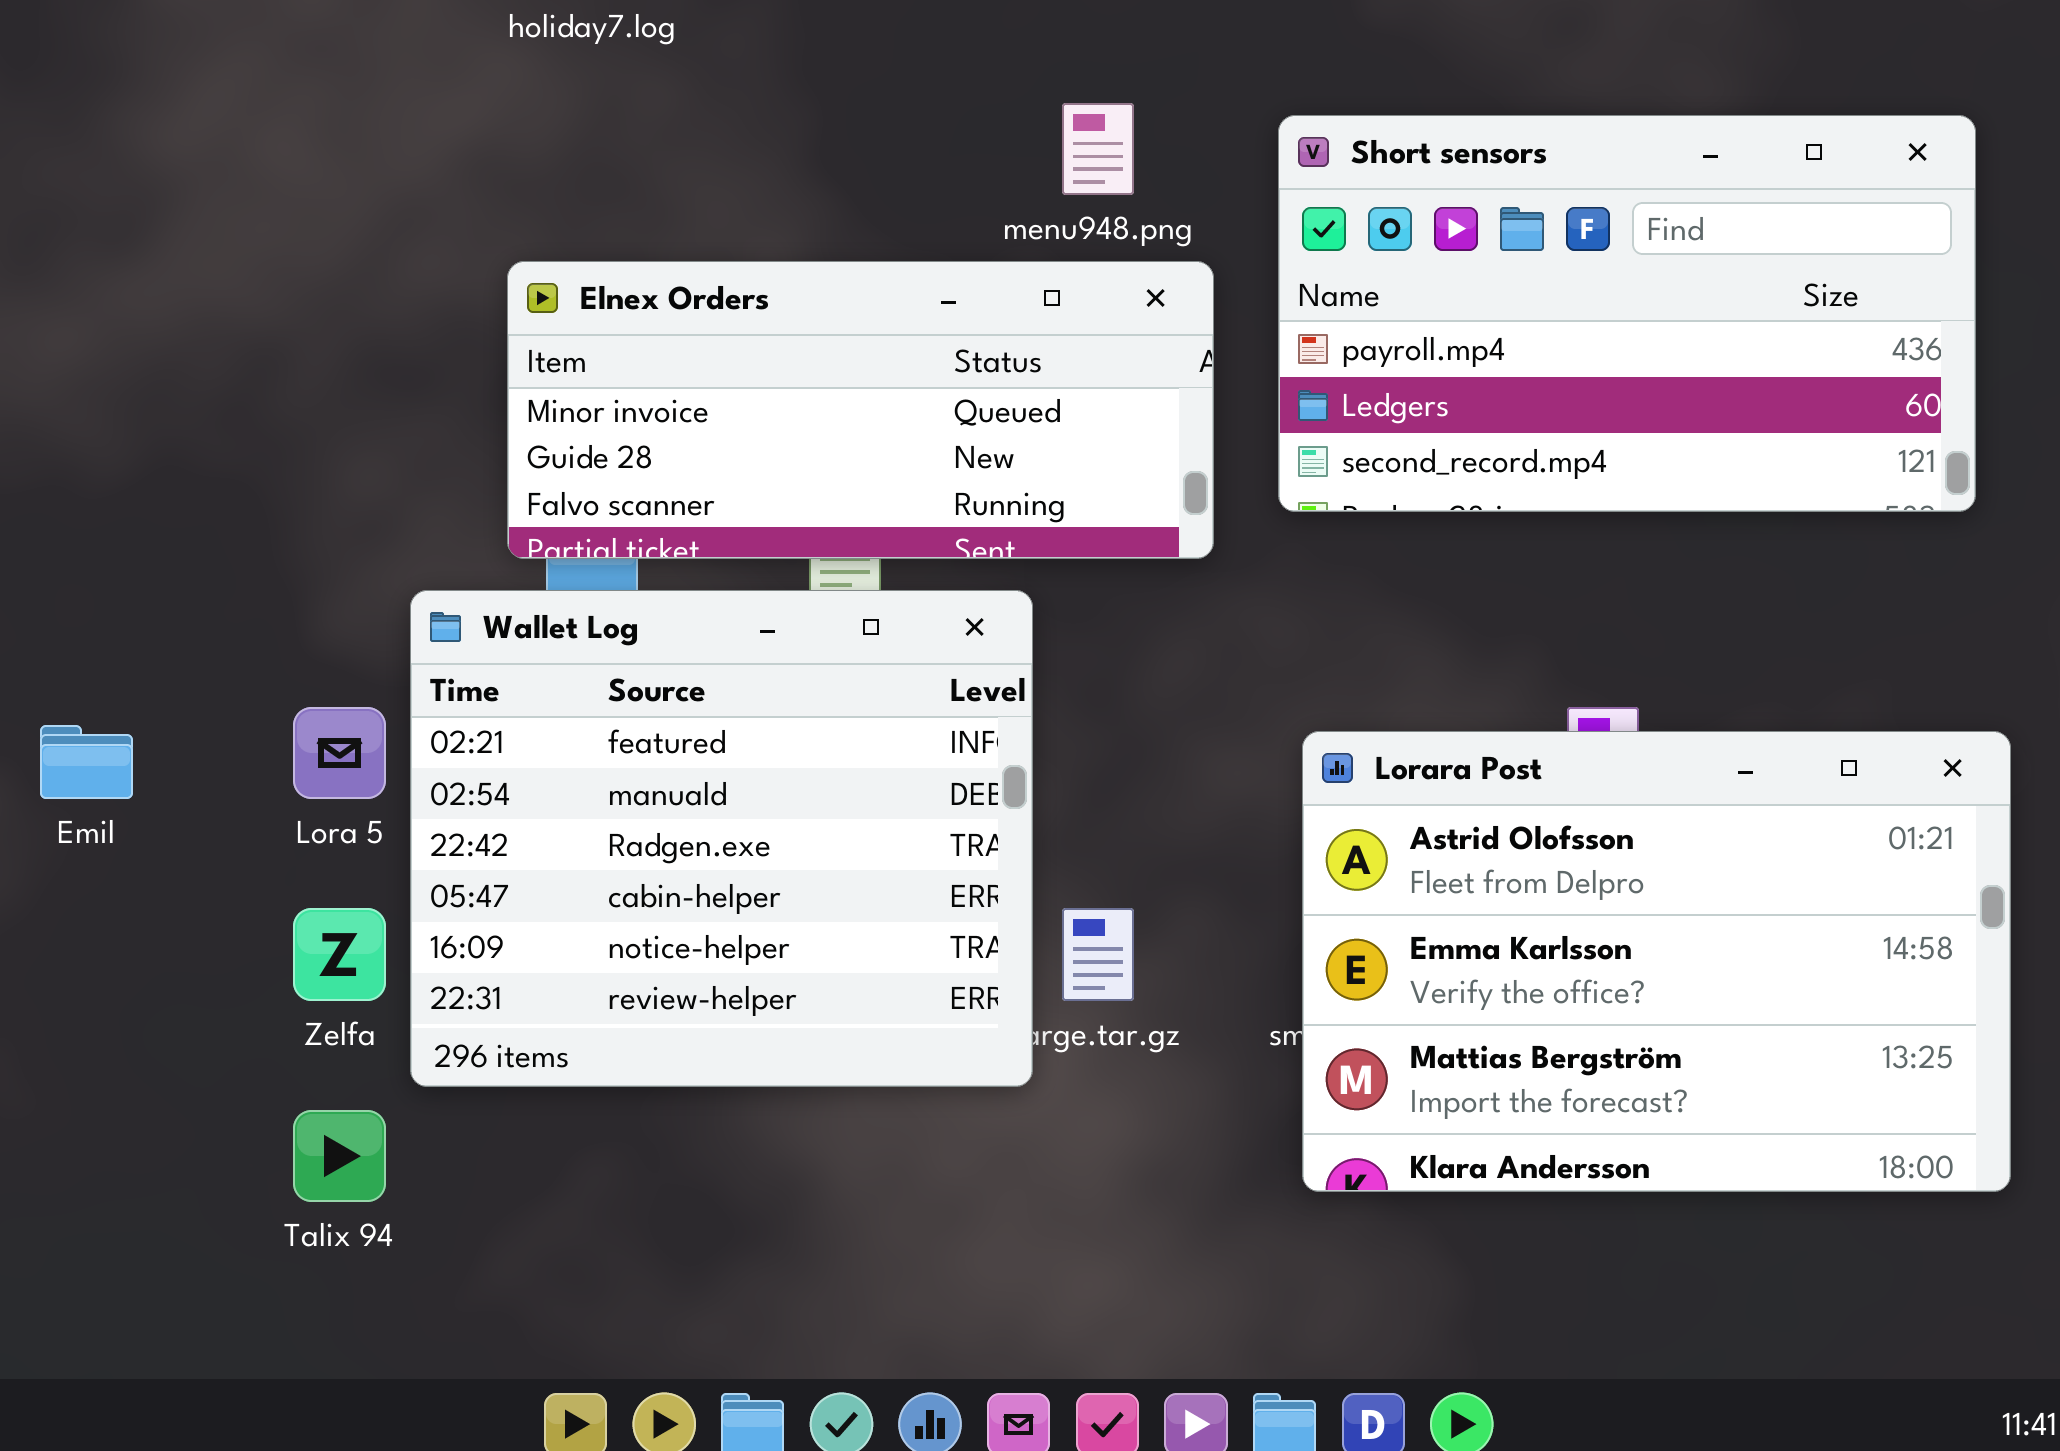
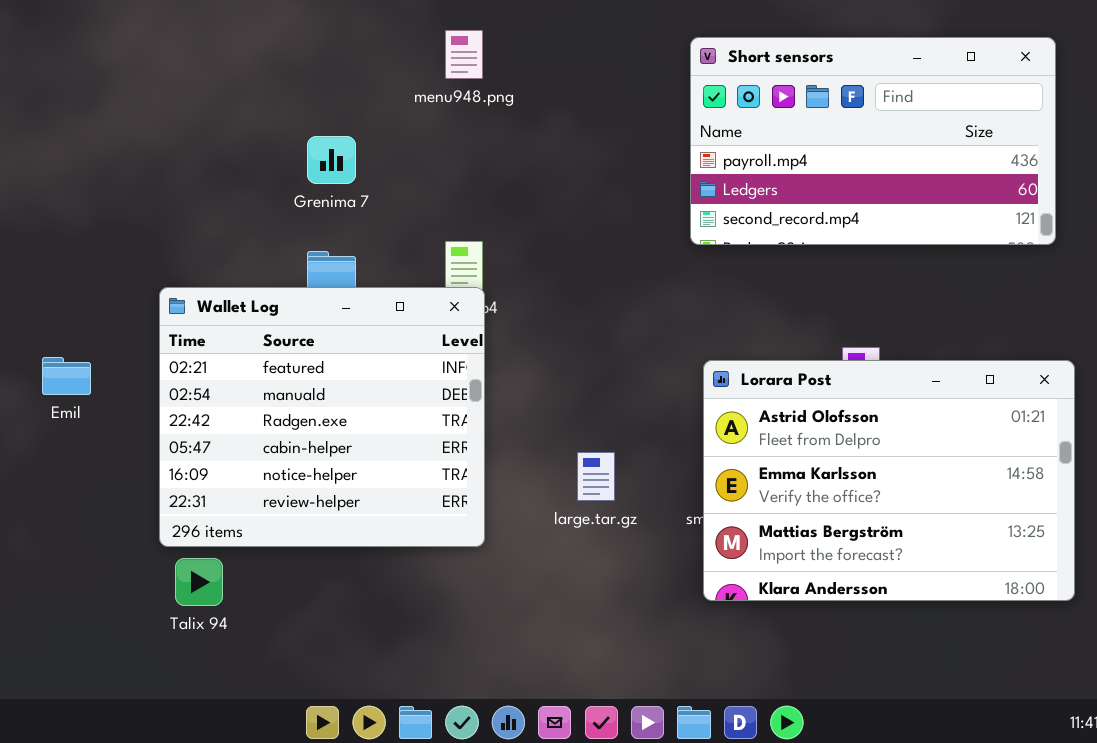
menu948.png: [1062,103,1134,195] -> [445,30,483,79], moved
Elnex Orders: [507,261,1214,559] -> none, closed
Wallet Log: [410,590,1033,1087] -> [159,287,485,547], moved

